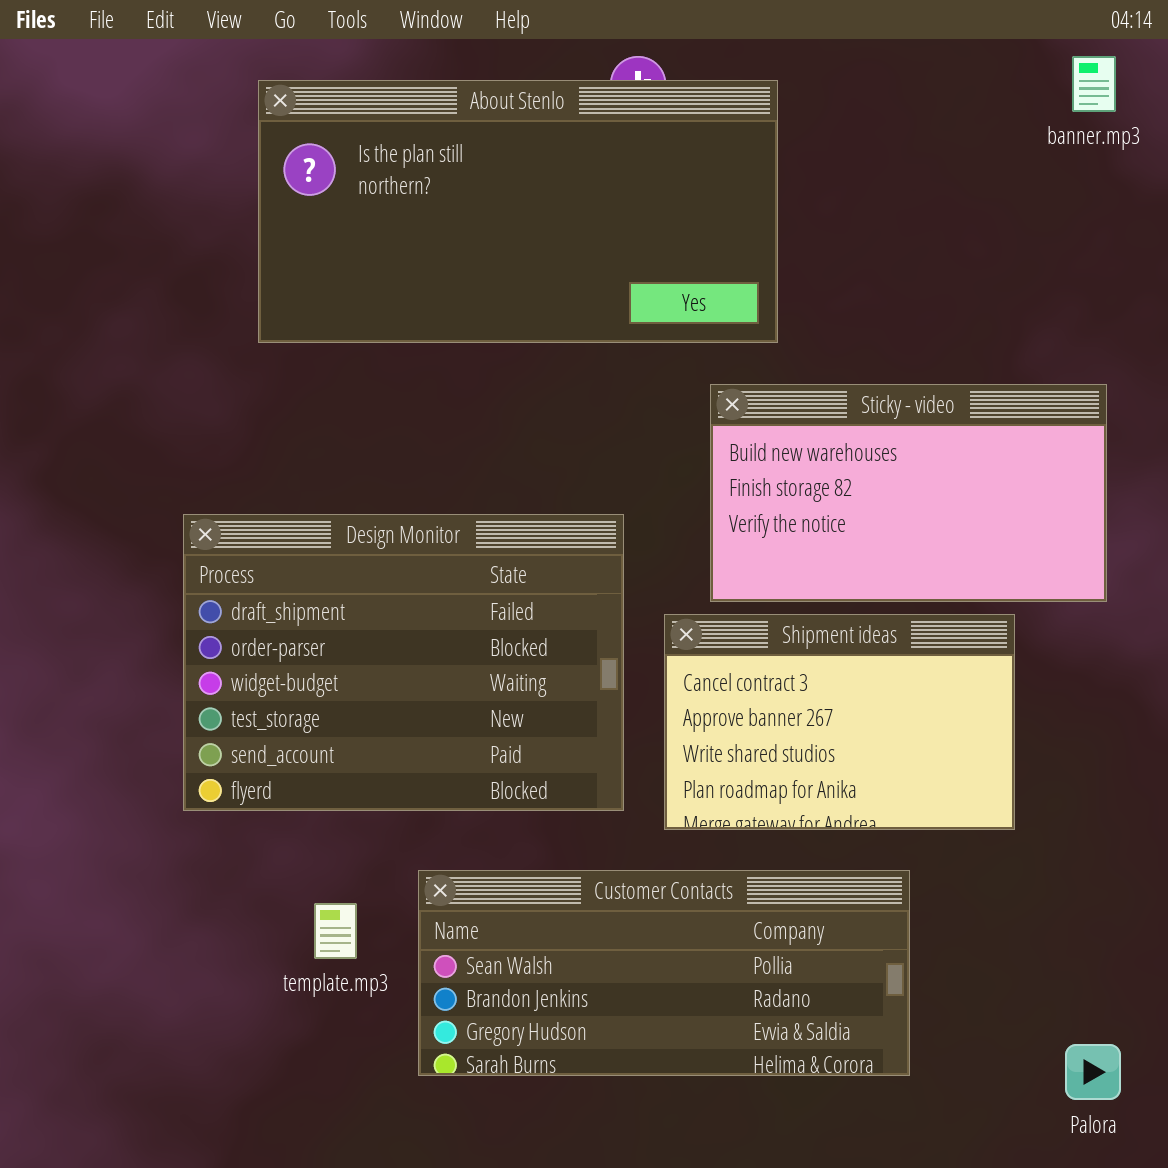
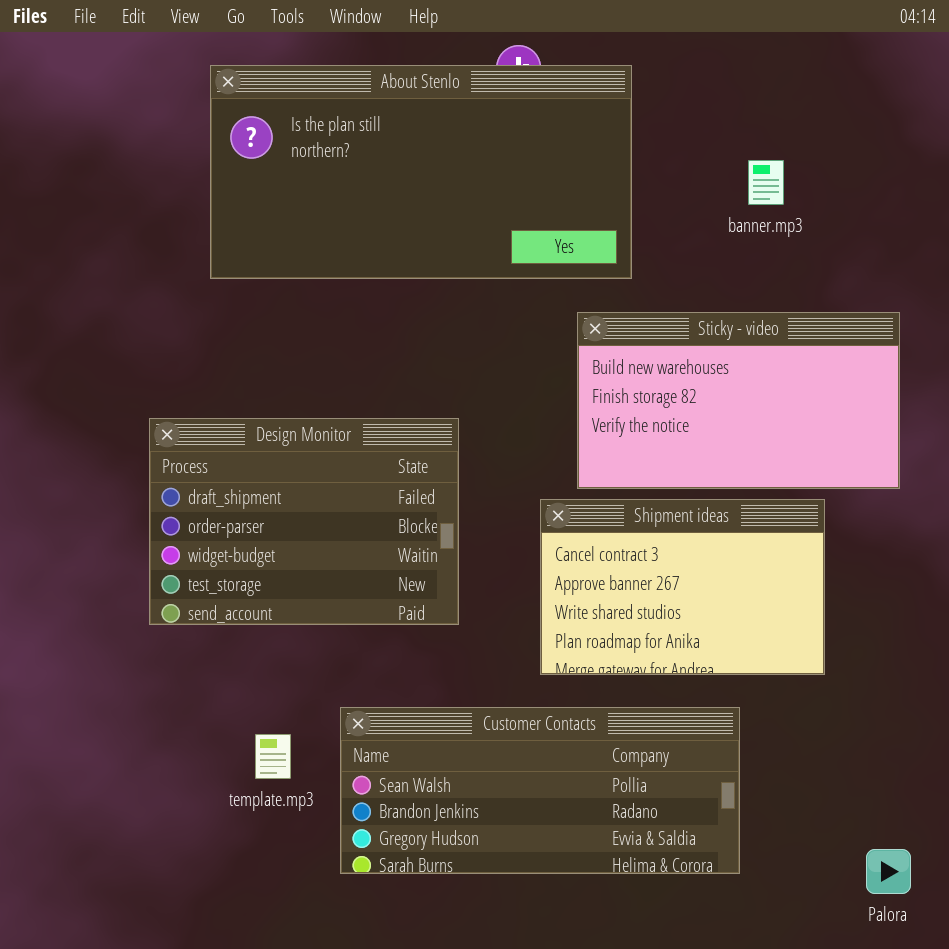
banner.mp3: [1072,56,1116,112] -> [748,160,784,205], moved
Design Monitor: [183,514,624,811] -> [149,418,459,625], resized

